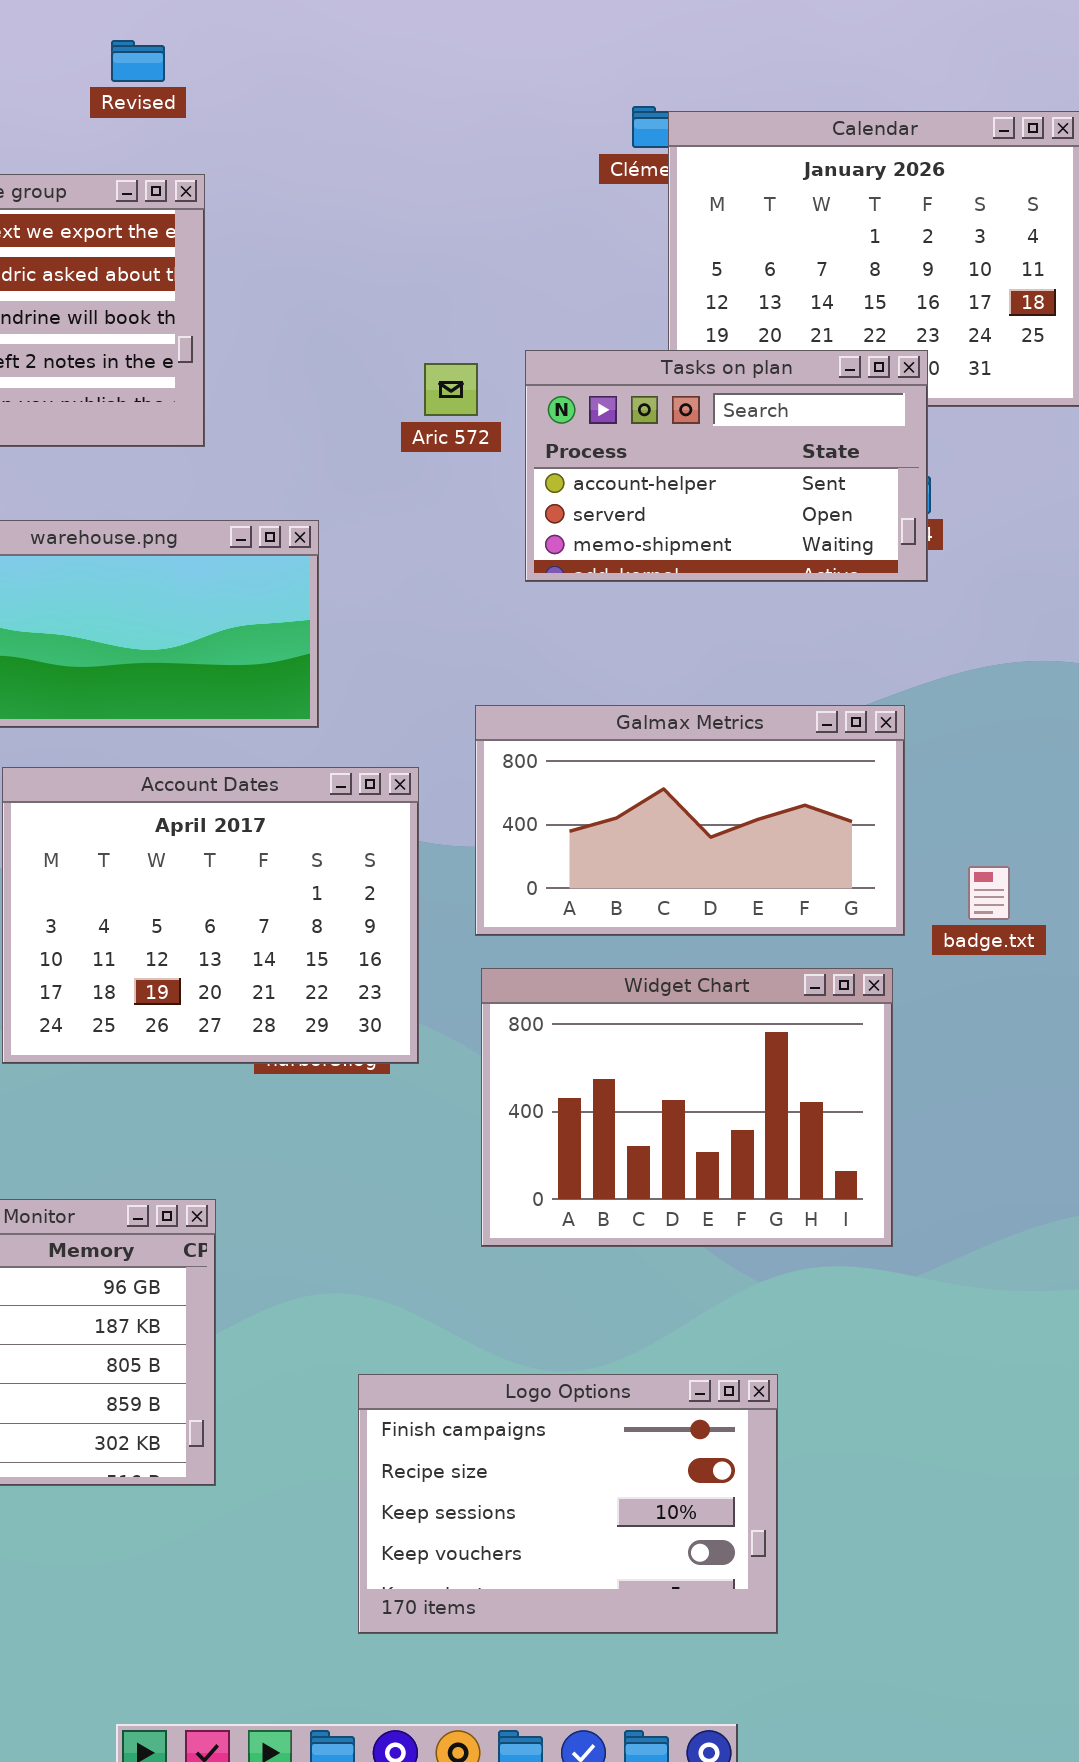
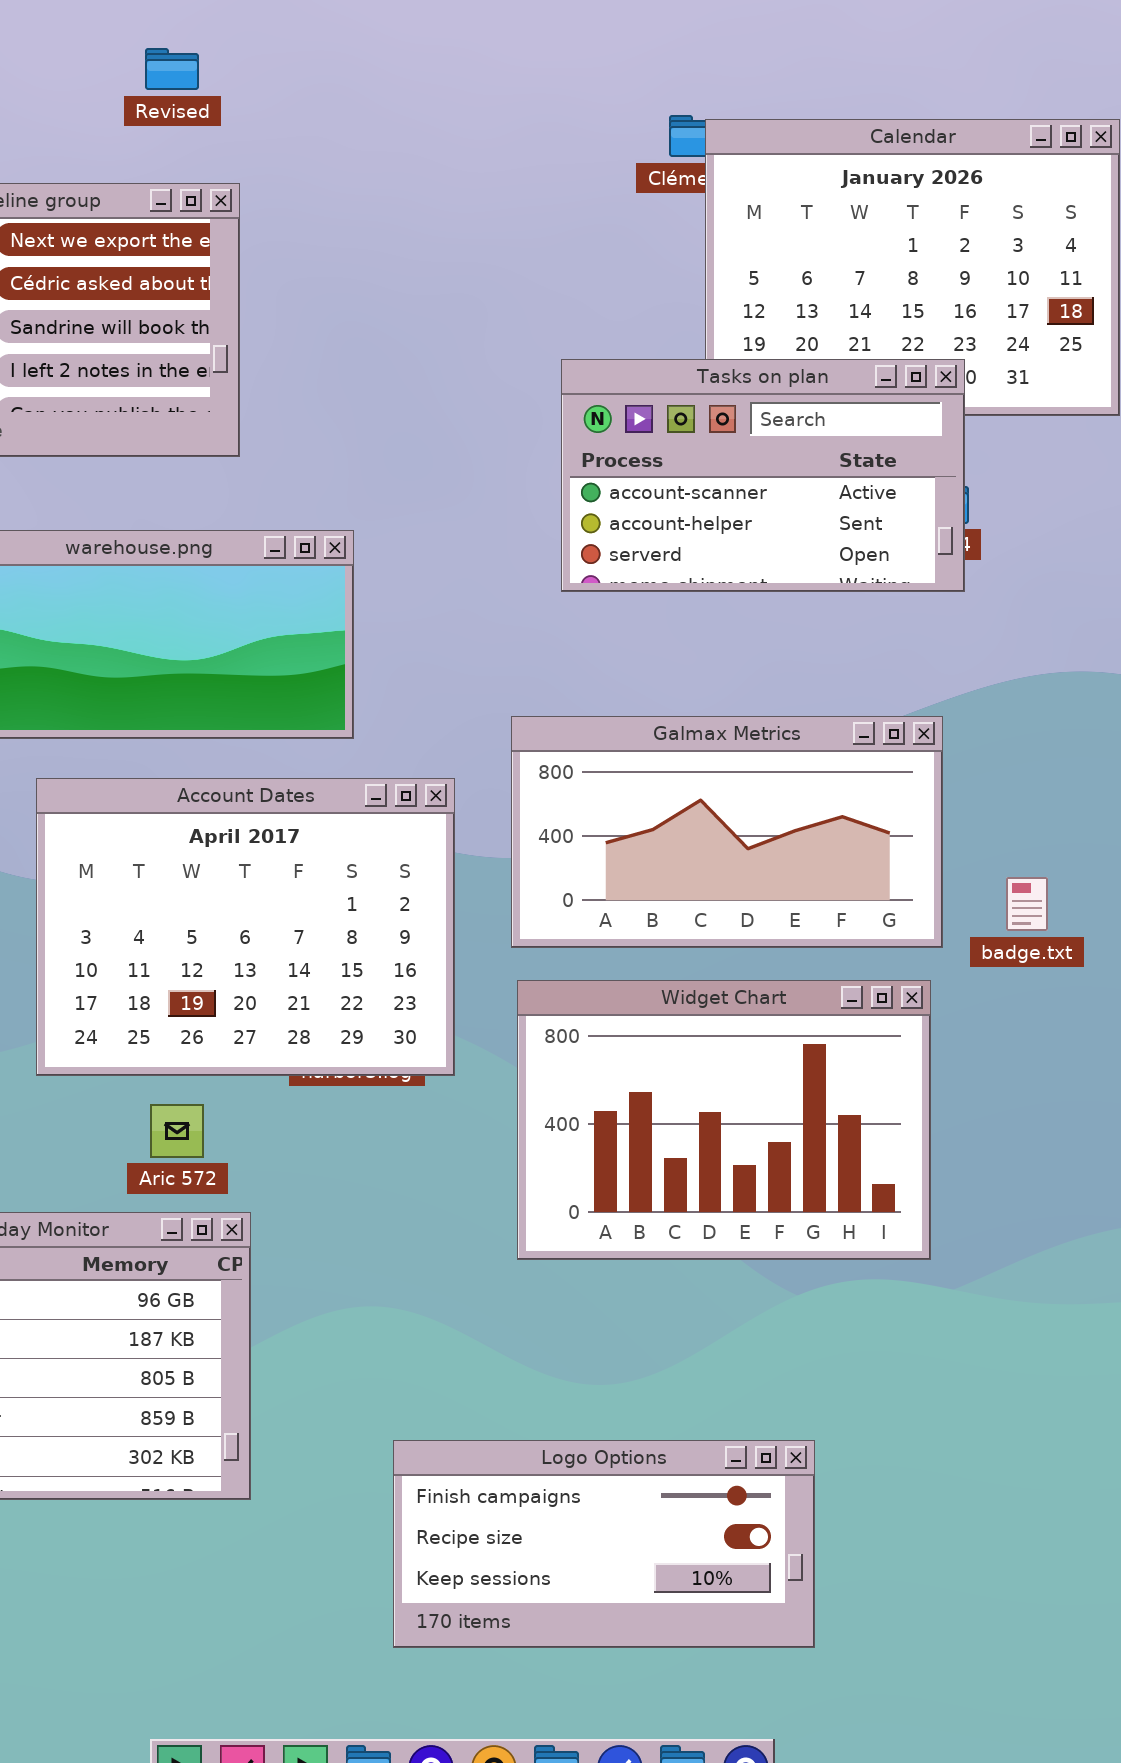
Tasks on plan: [525,350,928,582] -> [561,359,965,592], scrolled up 1 row
Aric 572: [424,363,478,416] -> [150,1104,204,1158], moved
Logo Options: [358,1374,778,1634] -> [393,1440,815,1648], resized

